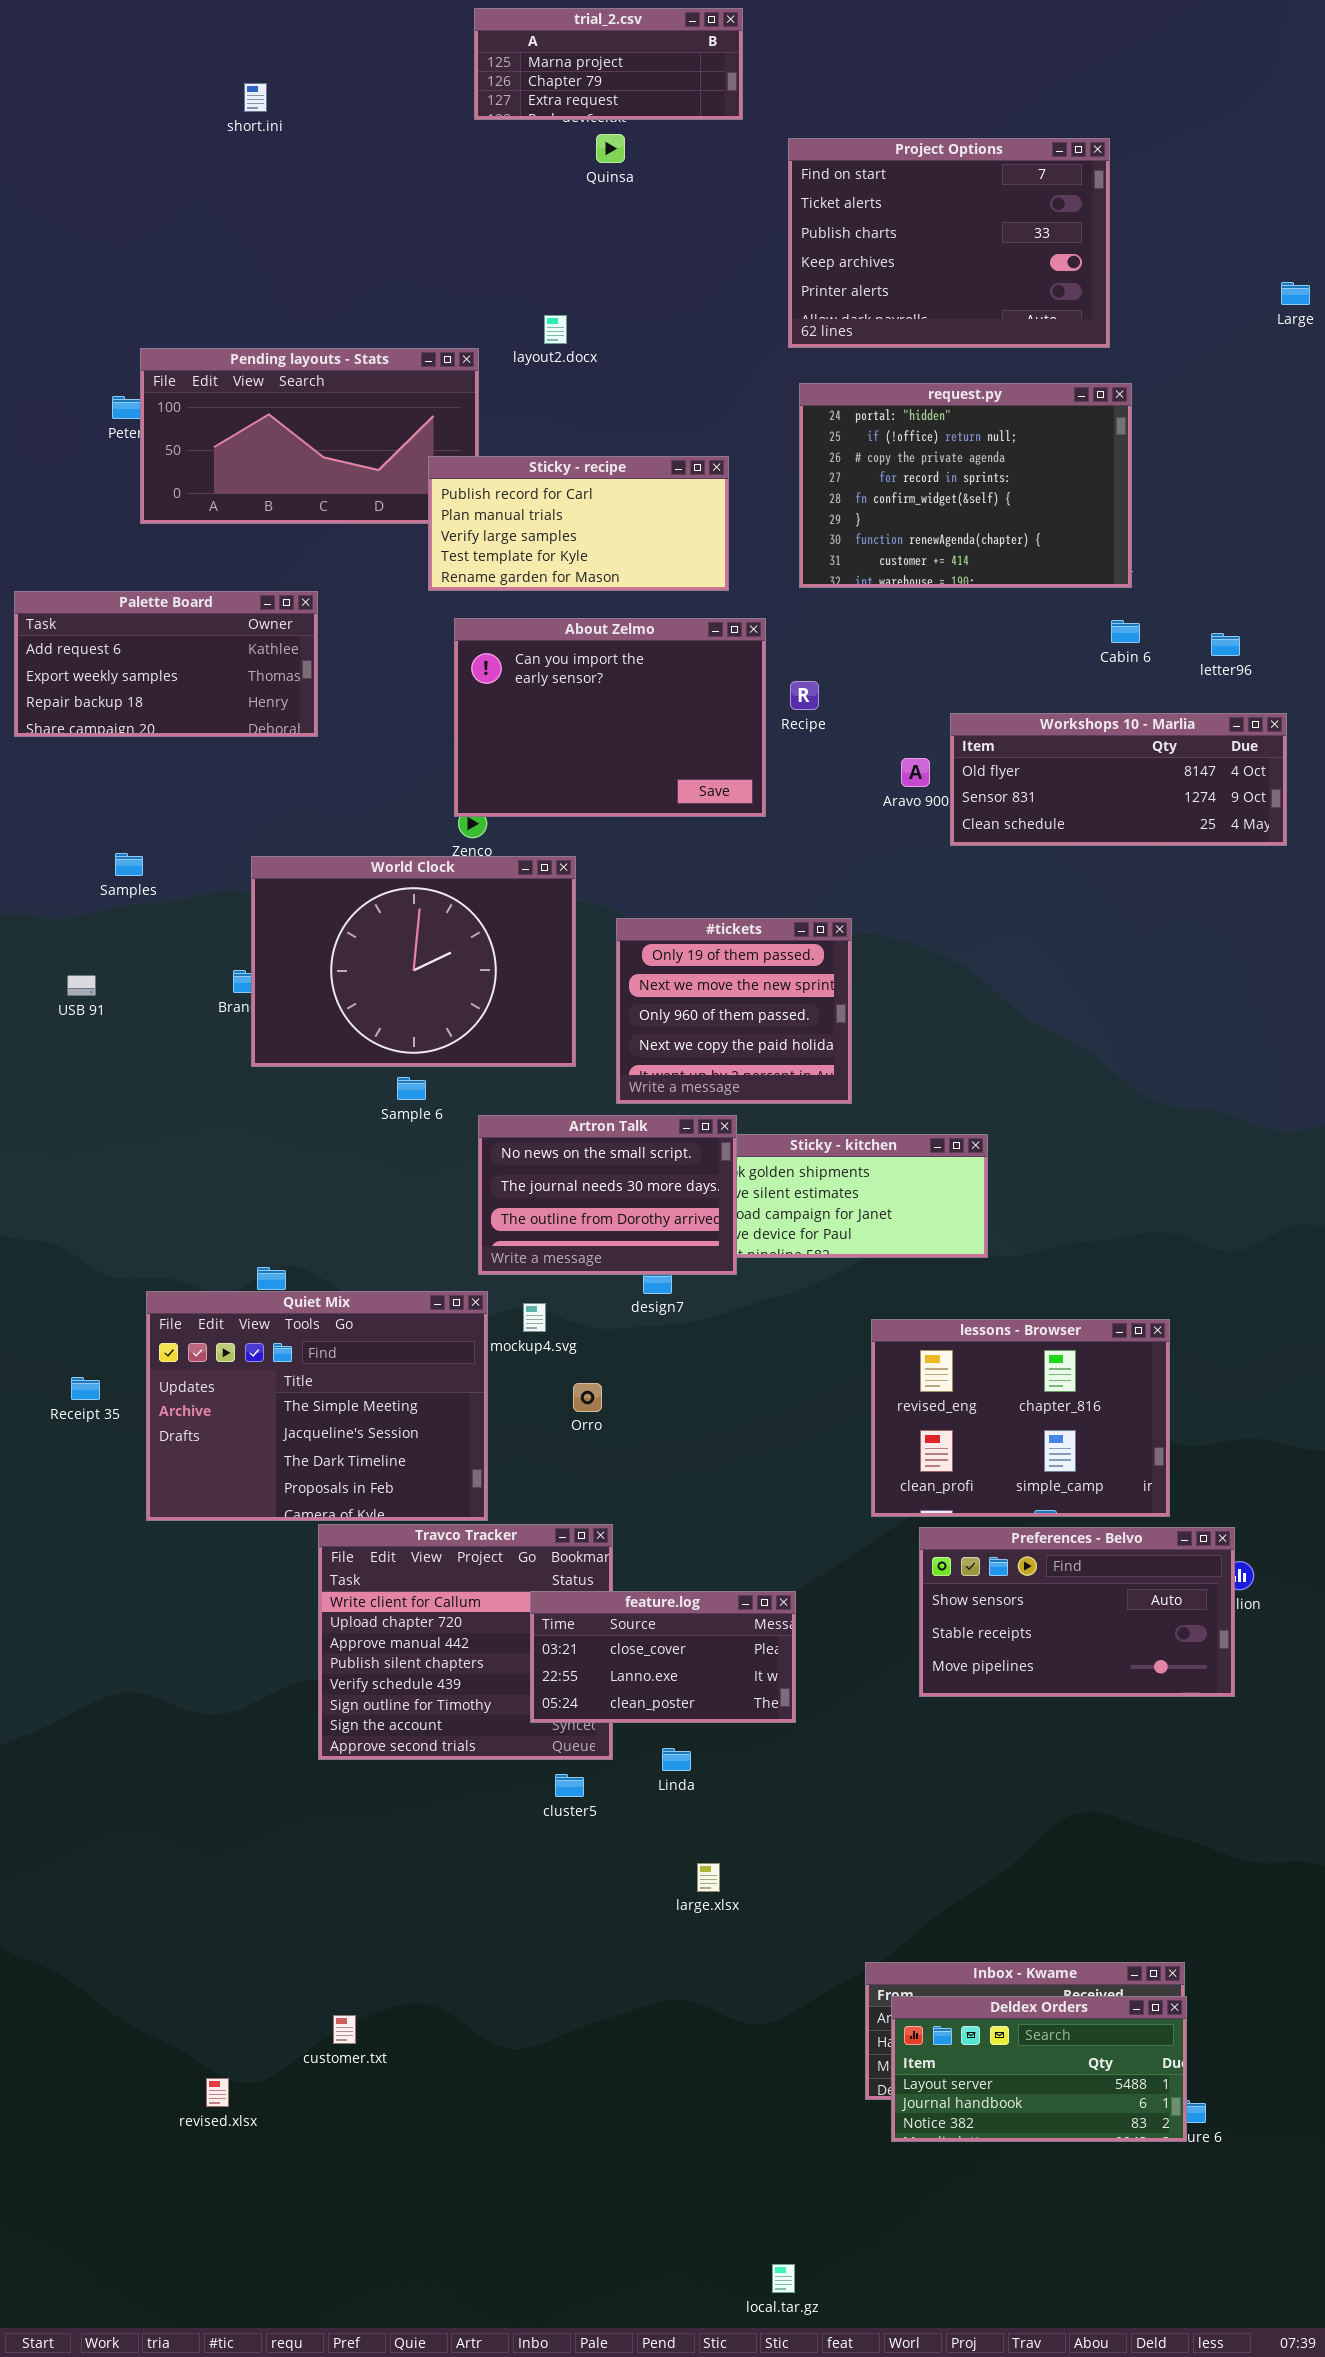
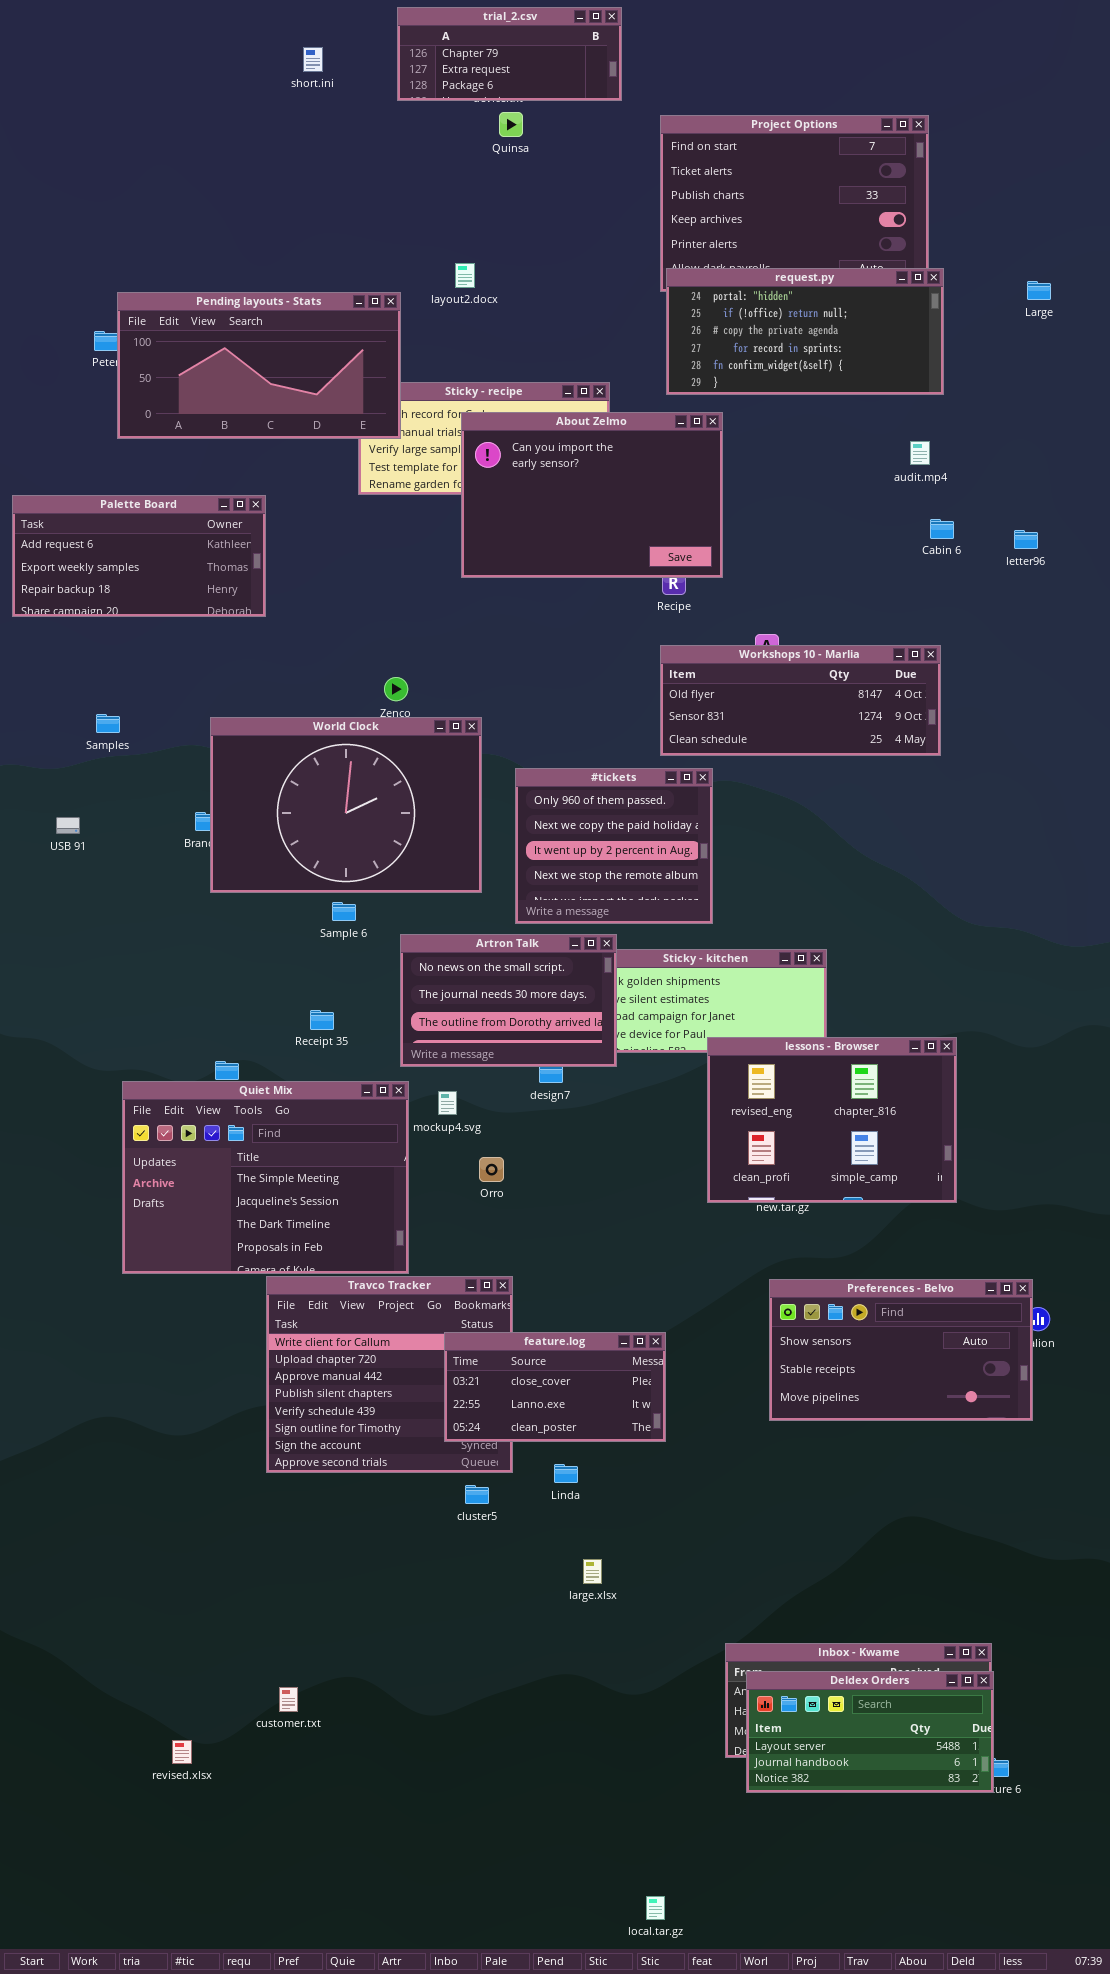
trial_2.csv: [474,8,743,120] -> [397,7,622,101], scrolled down 1 row
short.ini: [244,83,267,112] -> [303,47,323,72], moved
Large: [1281,282,1310,305] -> [1027,281,1051,300], moved
Pending layouts - Stats: [140,348,479,524] -> [117,292,401,439], raised
request.py: [799,383,1132,588] -> [666,268,944,395], moved, resized
About Zelmo: [454,618,766,817] -> [461,412,723,578], moved
Workshops 10 - Marlia: [950,713,1287,846] -> [660,645,941,756], moved
#tickets: [616,918,852,1104] -> [515,768,713,924], scrolled down 2 rows
lessons - Browser: [871,1319,1170,1517] -> [707,1037,957,1203], moved
Receipt 35: [71,1377,100,1400] -> [310,1010,334,1030], moved

